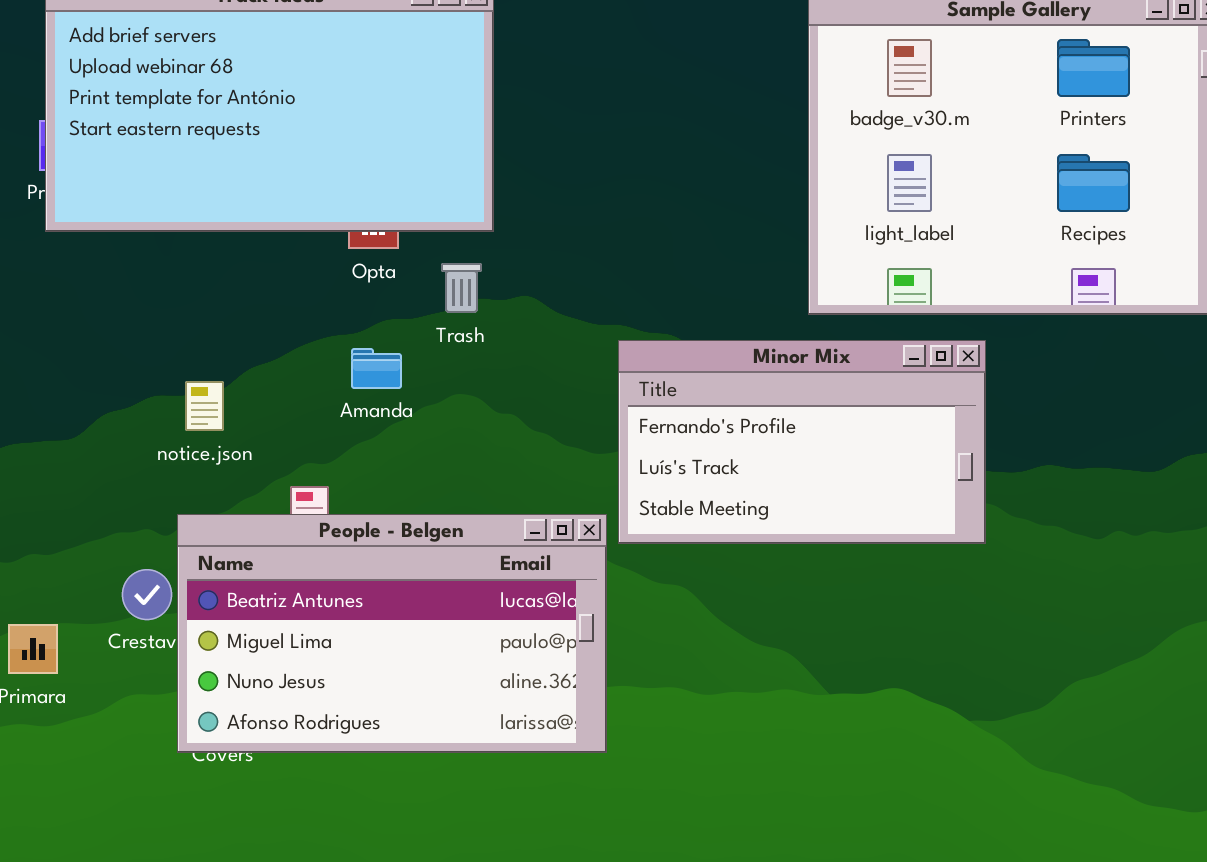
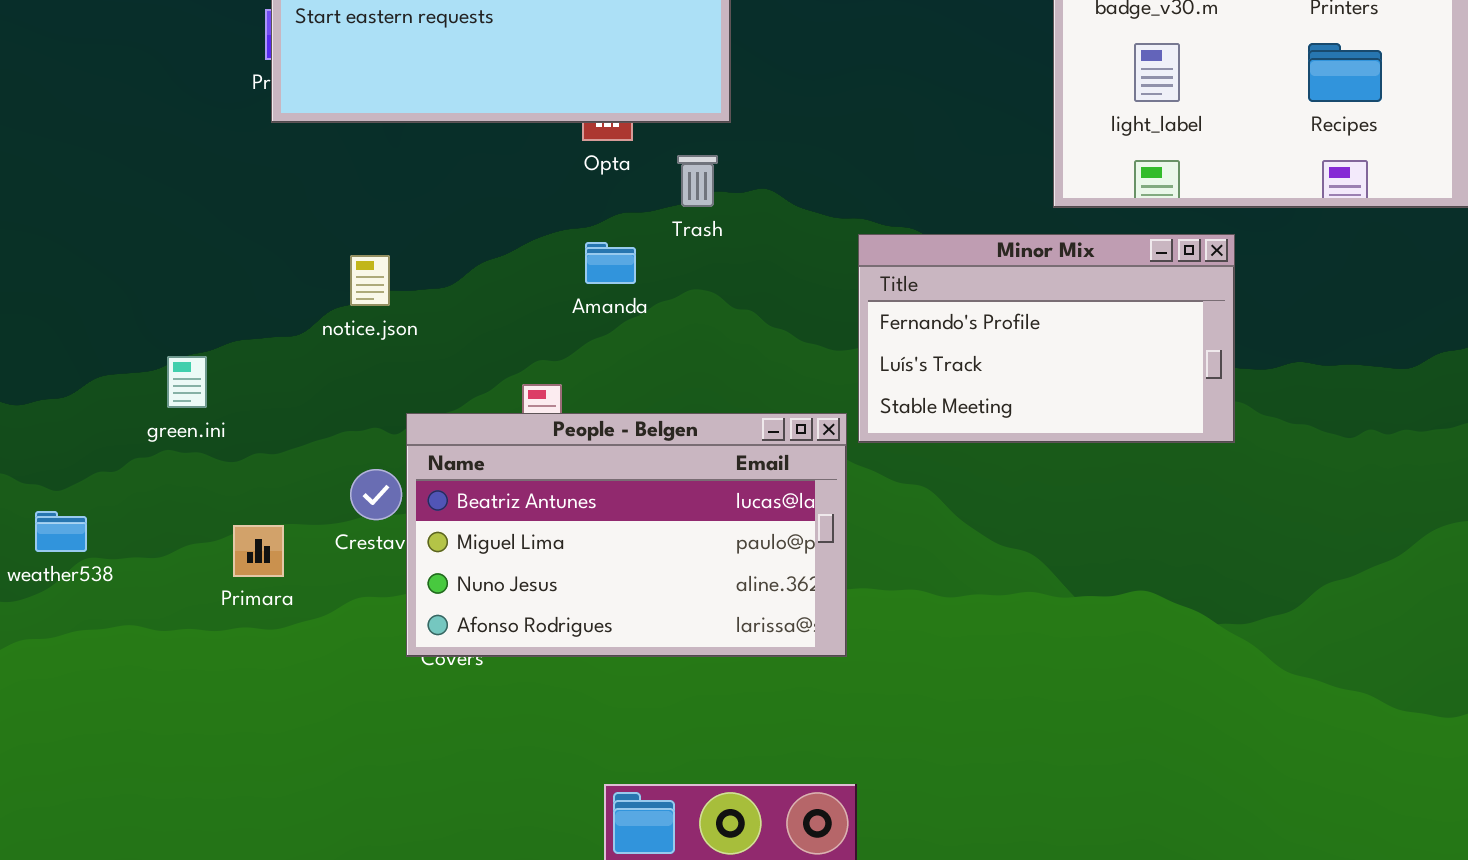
notice.json: [185,381,224,431] -> [350,255,390,306], moved

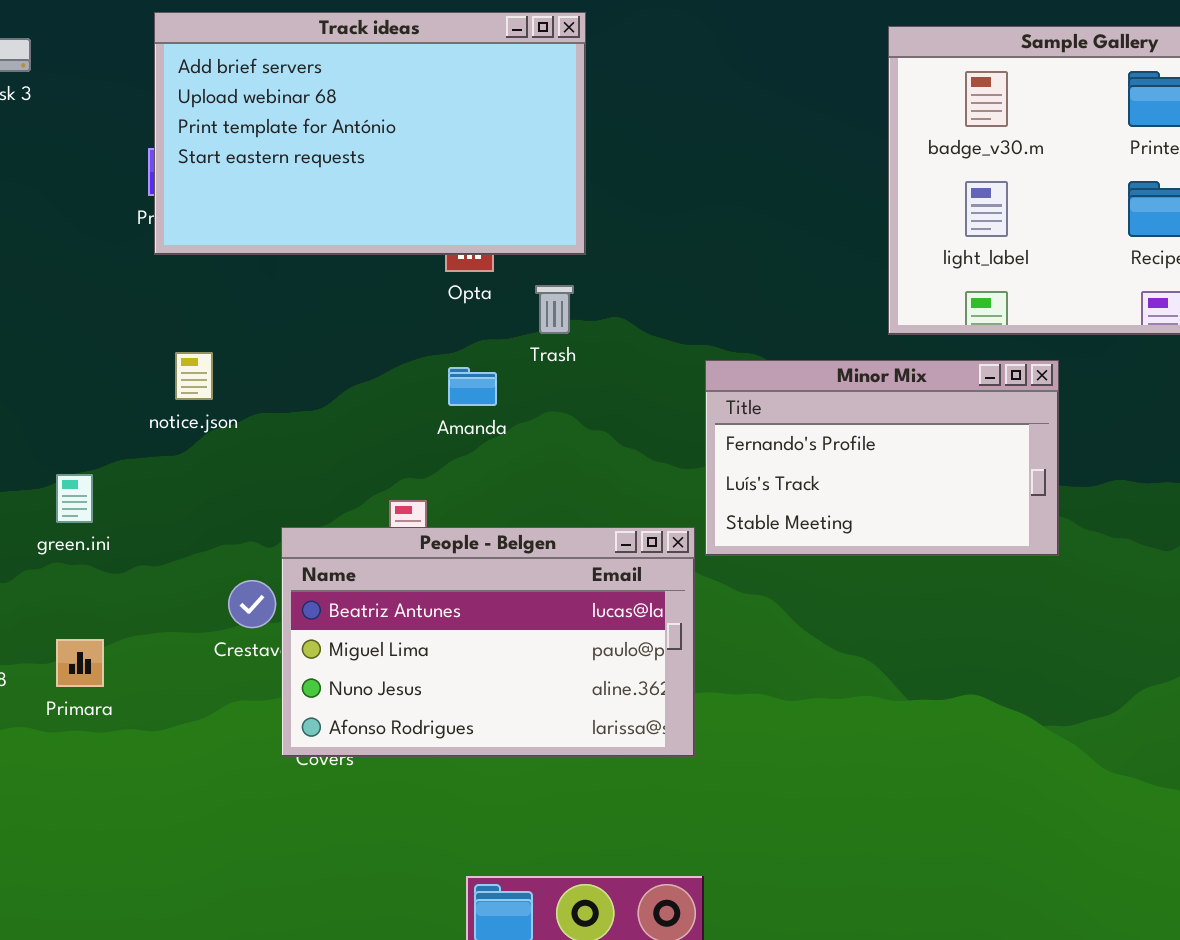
notice.json: [350,255,390,306] -> [175,352,213,400], moved
Primara: [233,525,284,577] -> [56,639,104,687], moved

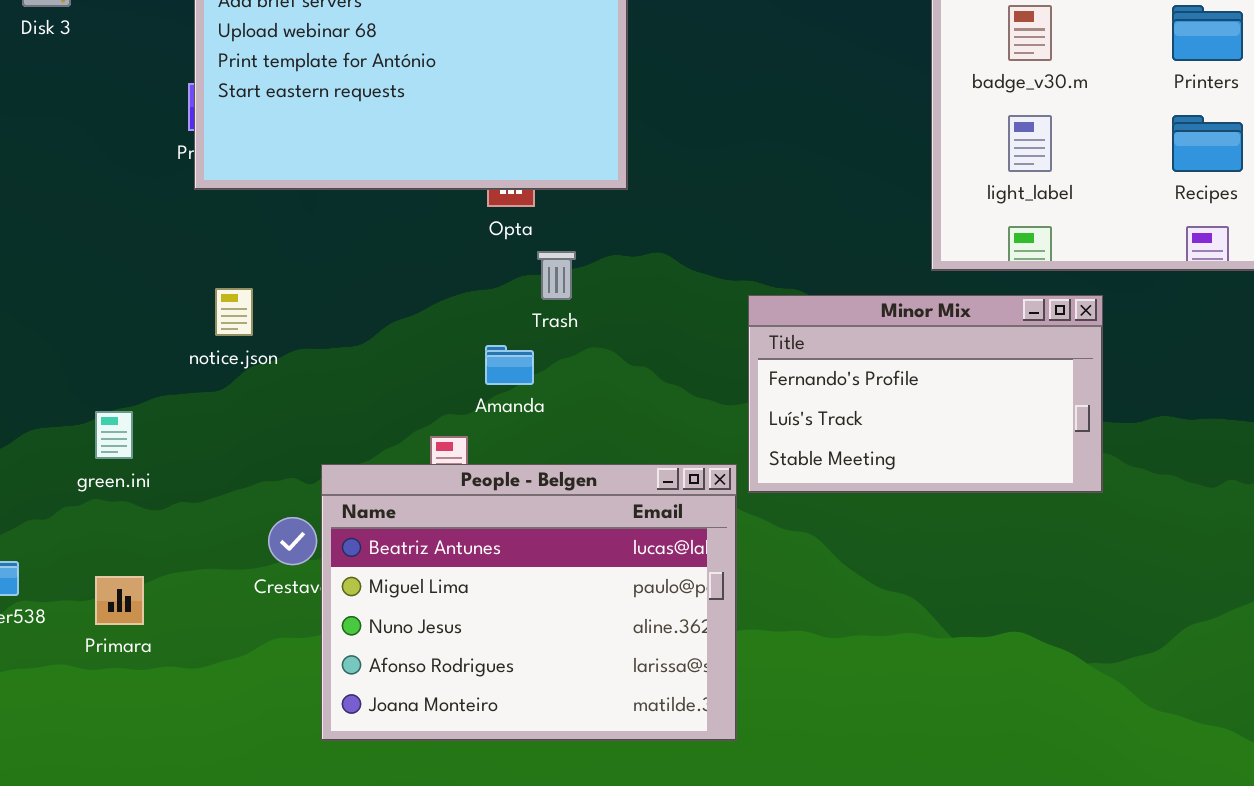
Trash: [535,285,574,334] -> [537,251,576,300], moved
Amanda: [448,367,497,406] -> [485,345,534,385], moved
People - Belgen: [281,527,695,757] -> [321,464,737,741], resized

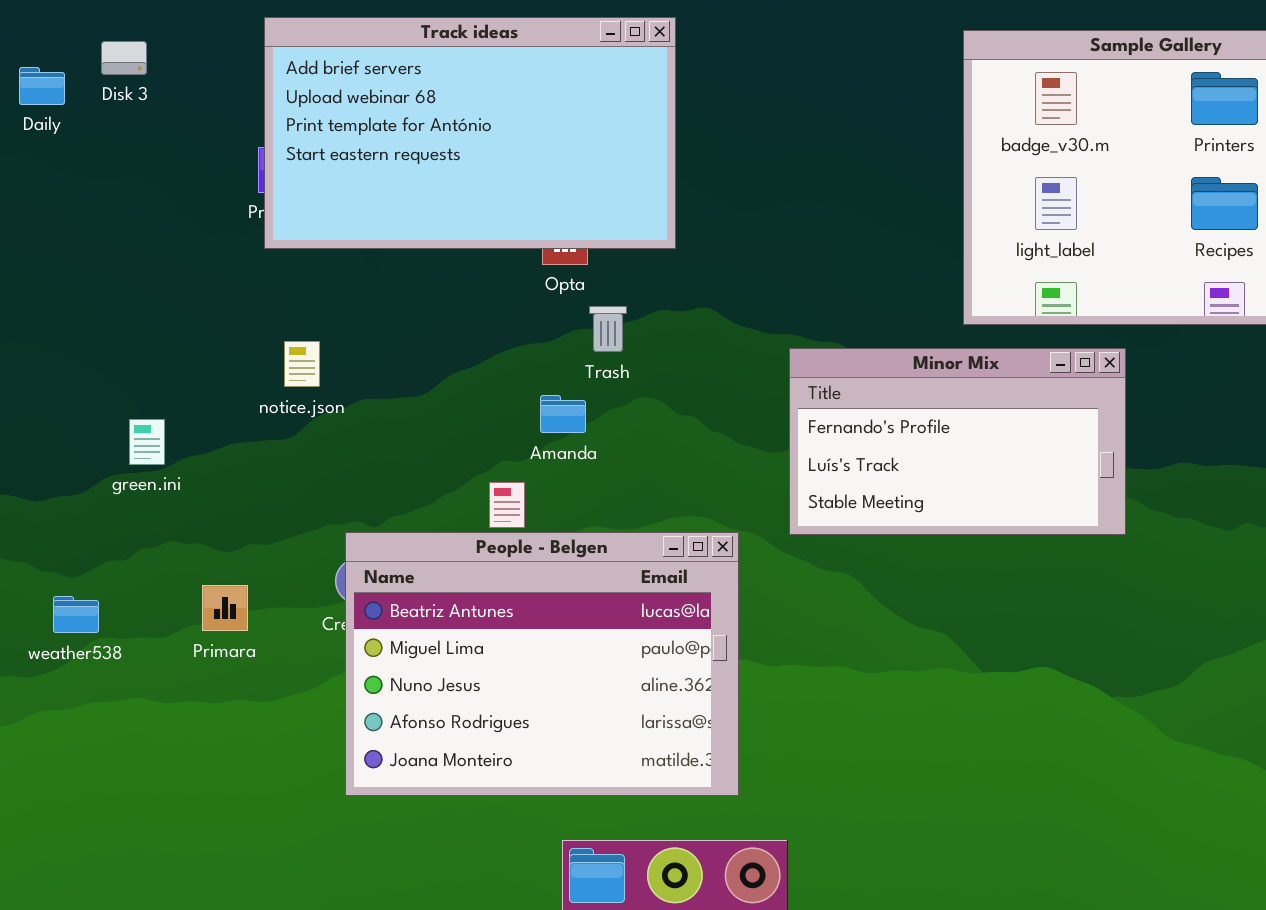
green.ini: [95,411,133,459] -> [129,419,165,465], moved
People - Belgen: [321,464,737,741] -> [345,532,739,796], moved
Primara: [95,576,144,625] -> [202,585,248,631], moved

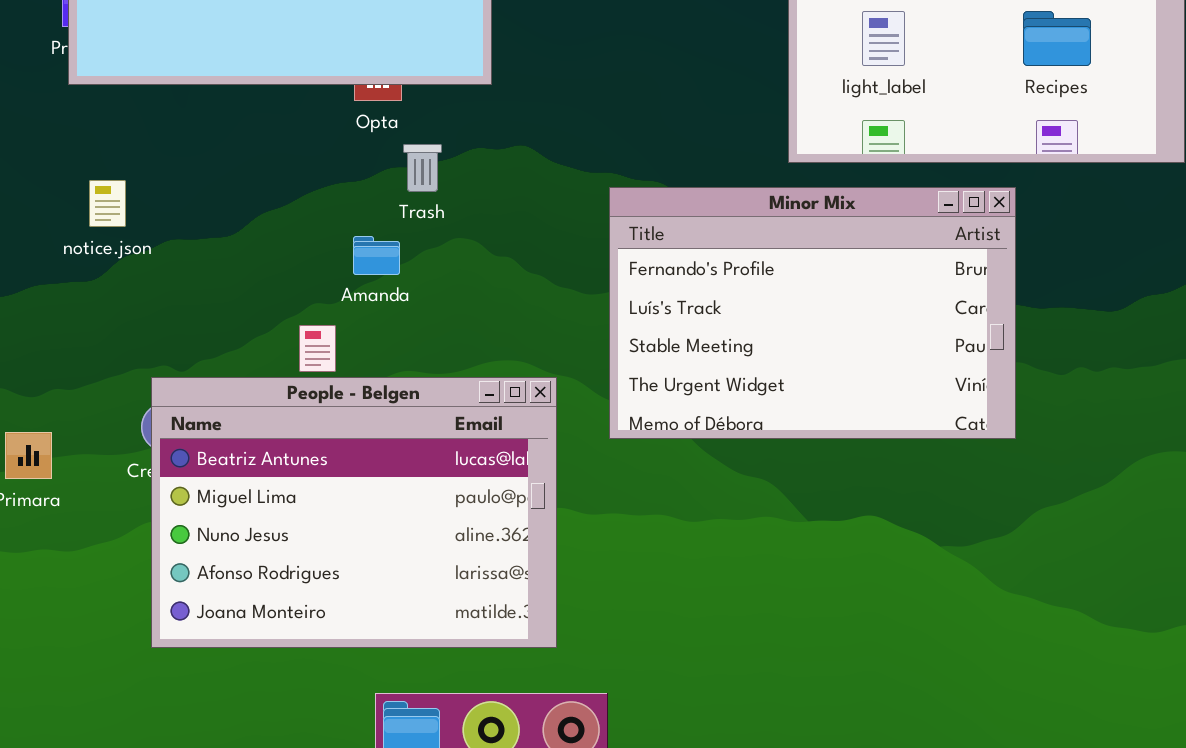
Minor Mix: [789,348,1126,535] -> [609,187,1016,439], resized

